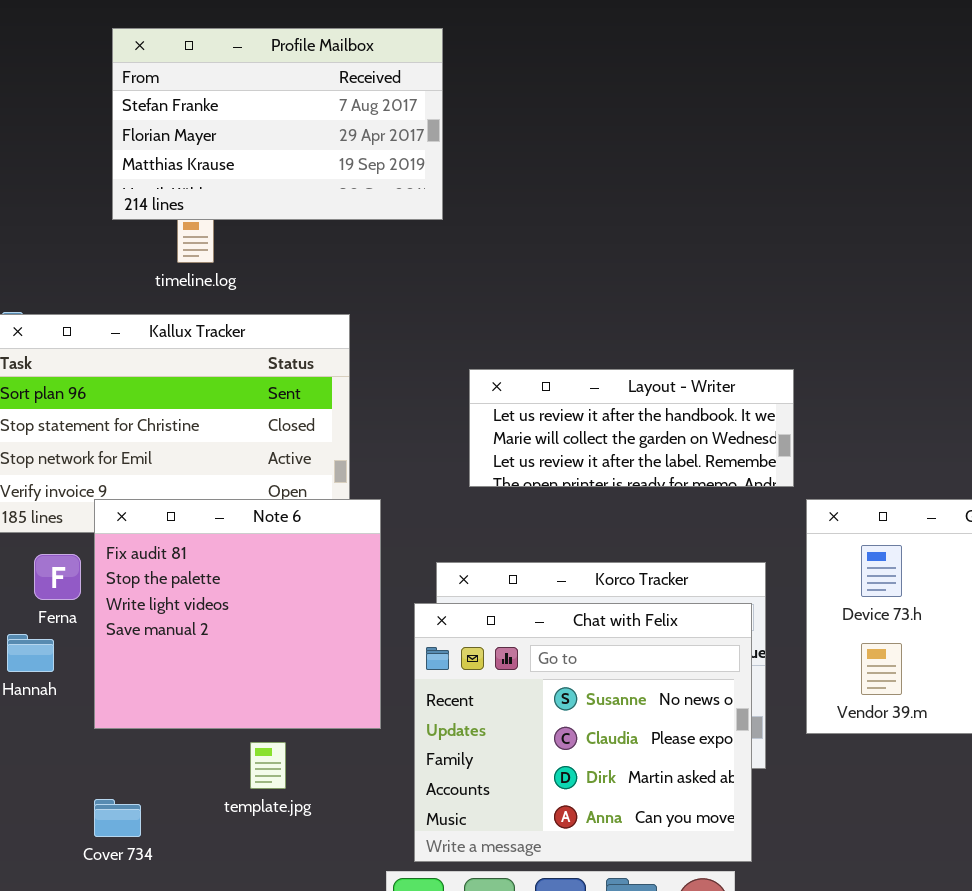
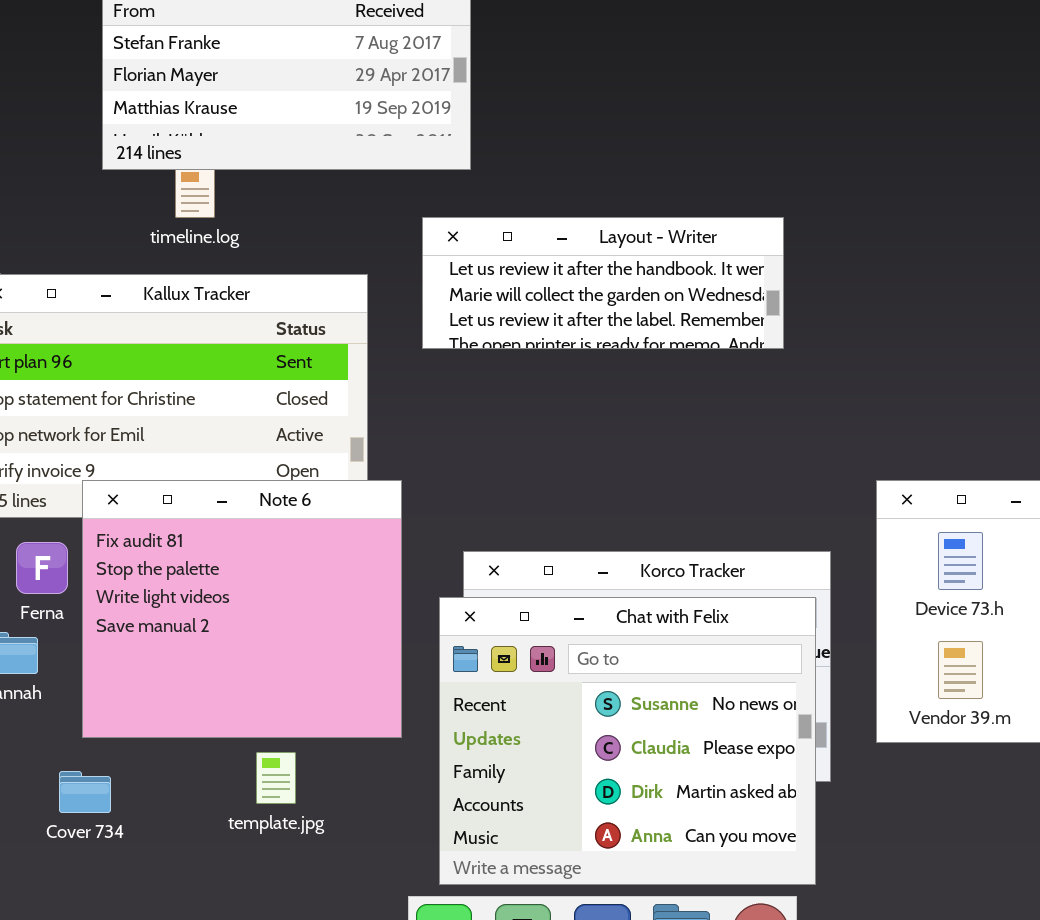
Layout - Writer: [469,369,794,487] -> [422,217,784,349], moved
Cover 734: [94,799,141,837] -> [59,771,111,813], moved

